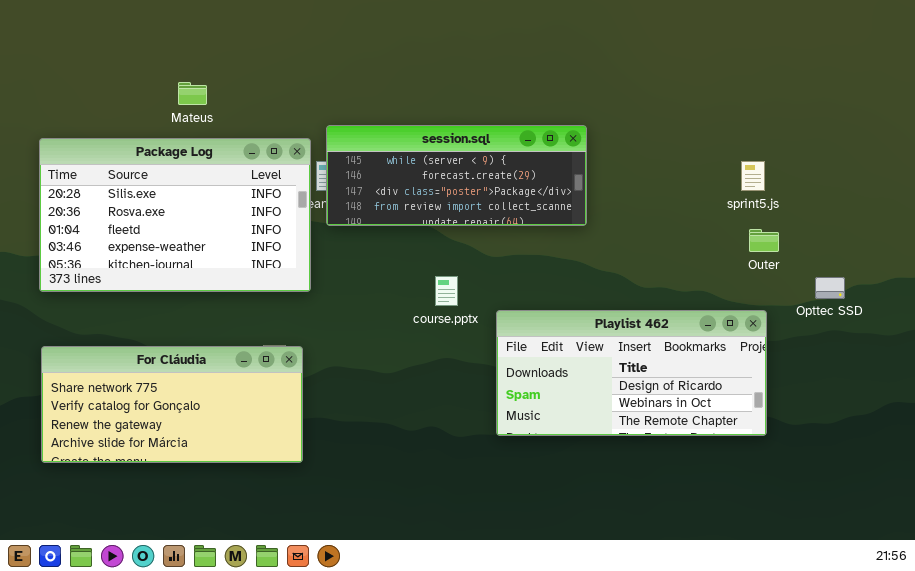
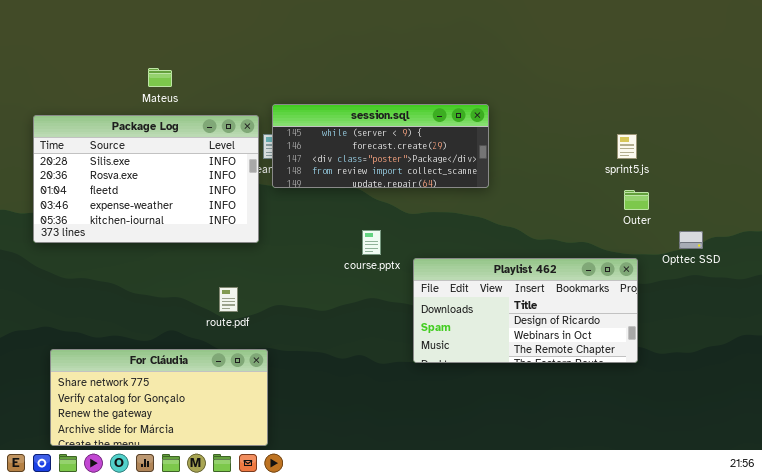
For Cláudia: [41,346,303,463] -> [50,349,268,446], moved

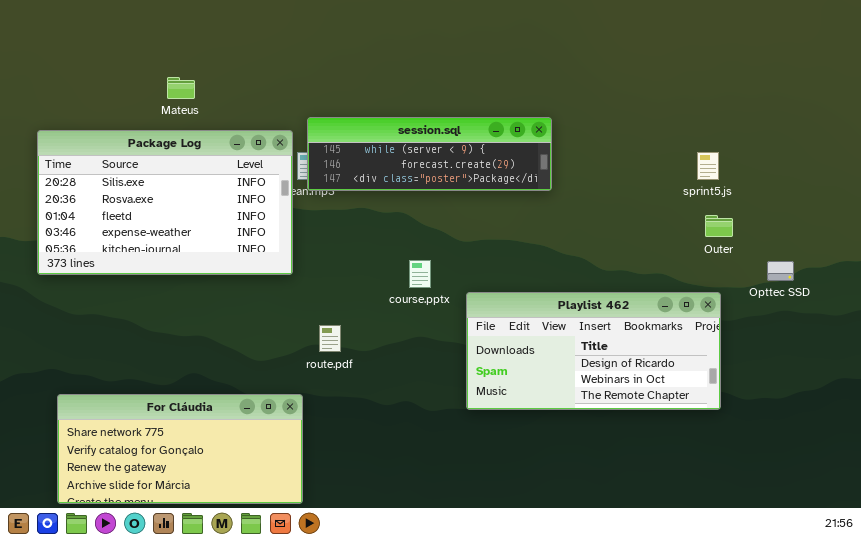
session.sql: [272,104,489,188] -> [307,117,552,191], resized
route.pdf: [219,287,238,312] -> [319,325,341,352], moved

